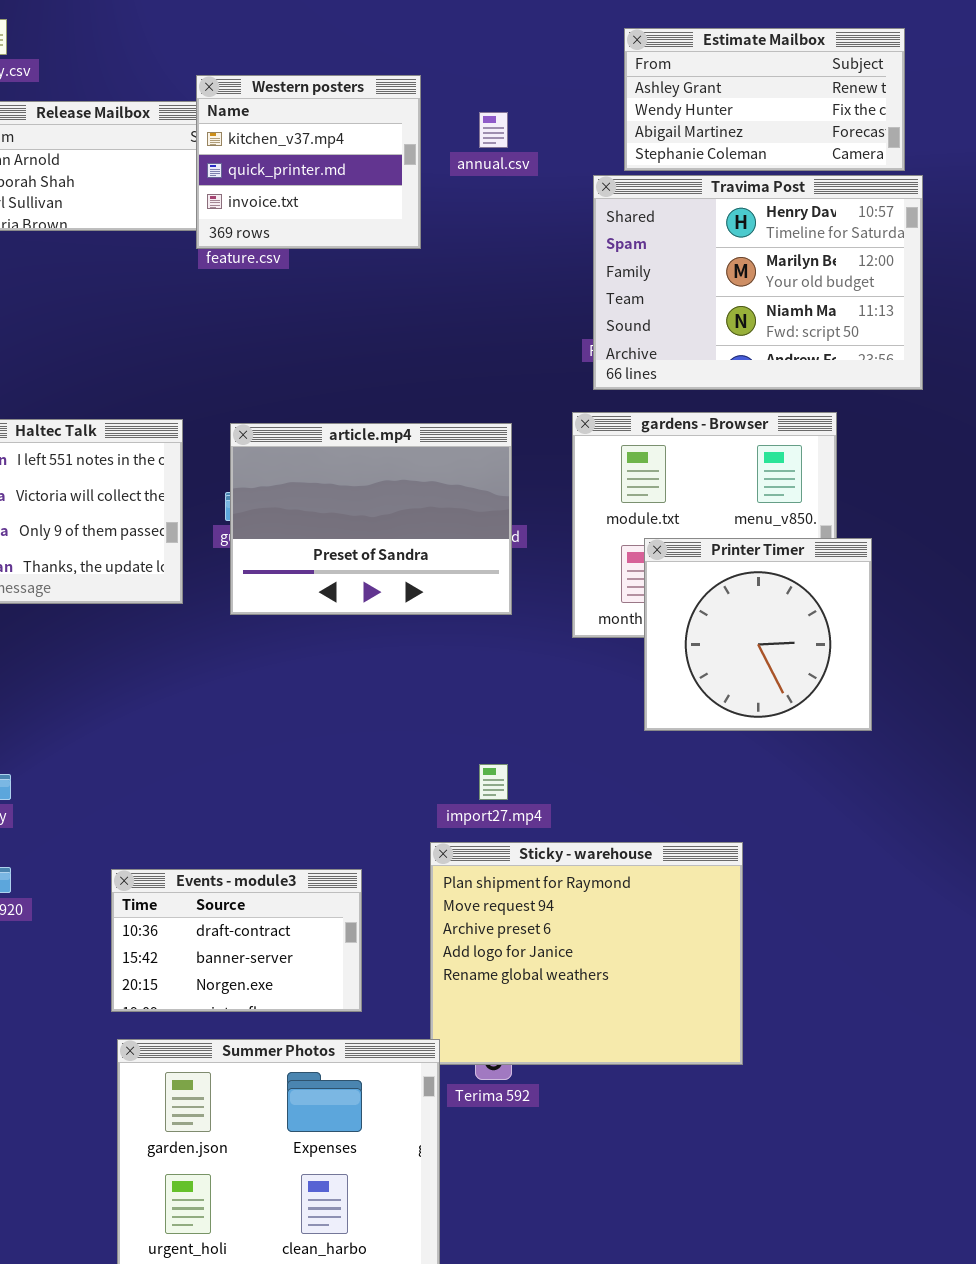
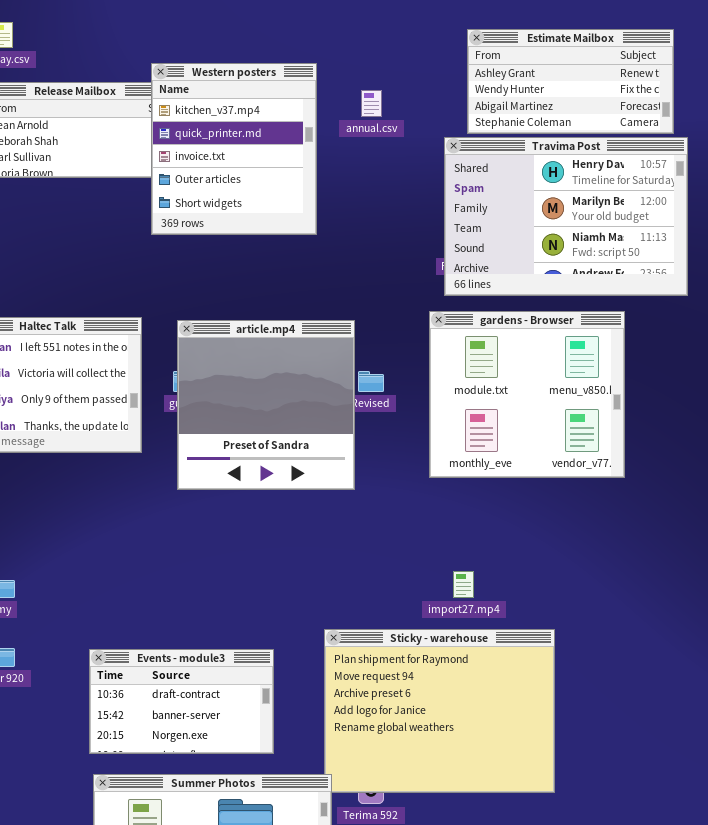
Western posters: [196,75,421,249] -> [151,63,317,235], resized
article.mp4: [230,423,512,615] -> [177,320,355,490], resized
Printer Timer: [644,538,872,731] -> none, closed
import27.mp4: [479,764,508,800] -> [453,571,474,598], moved

